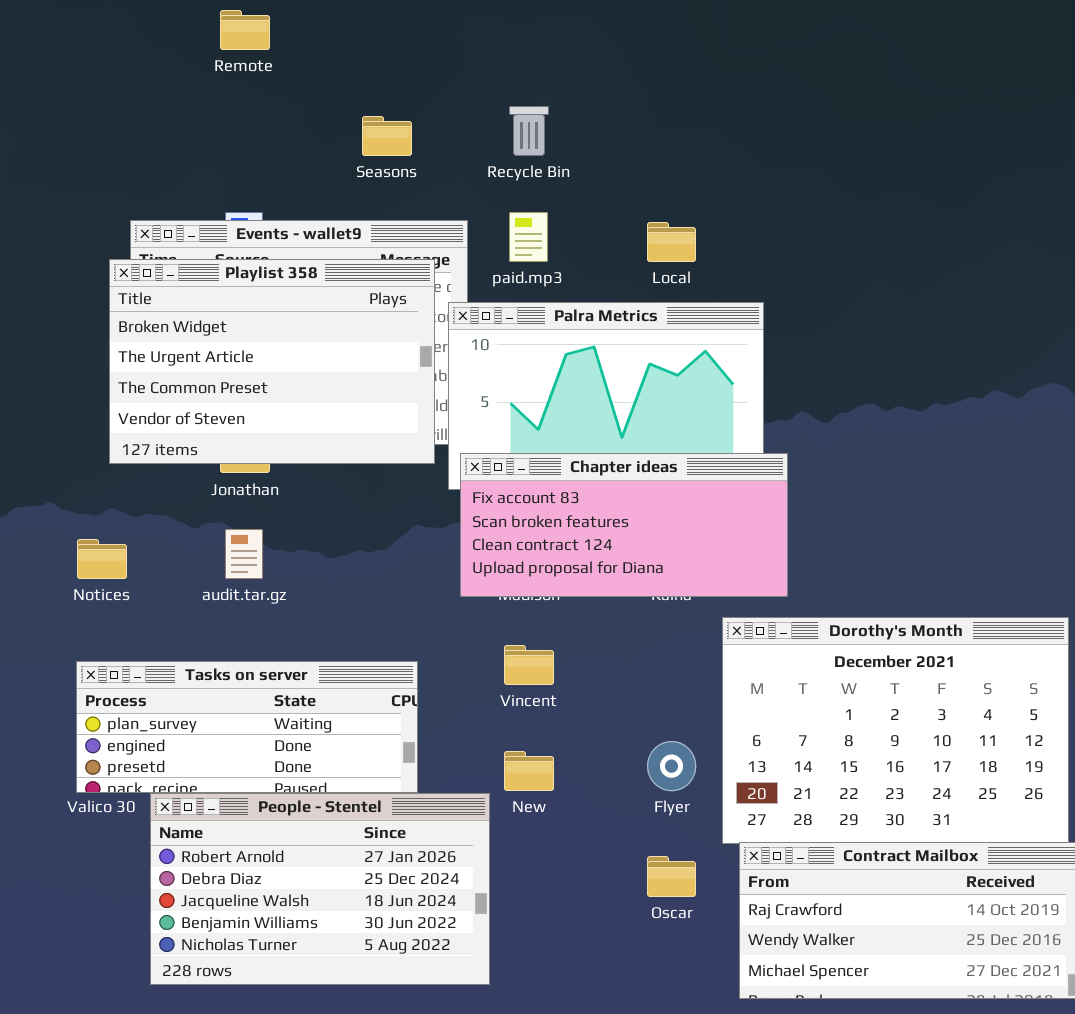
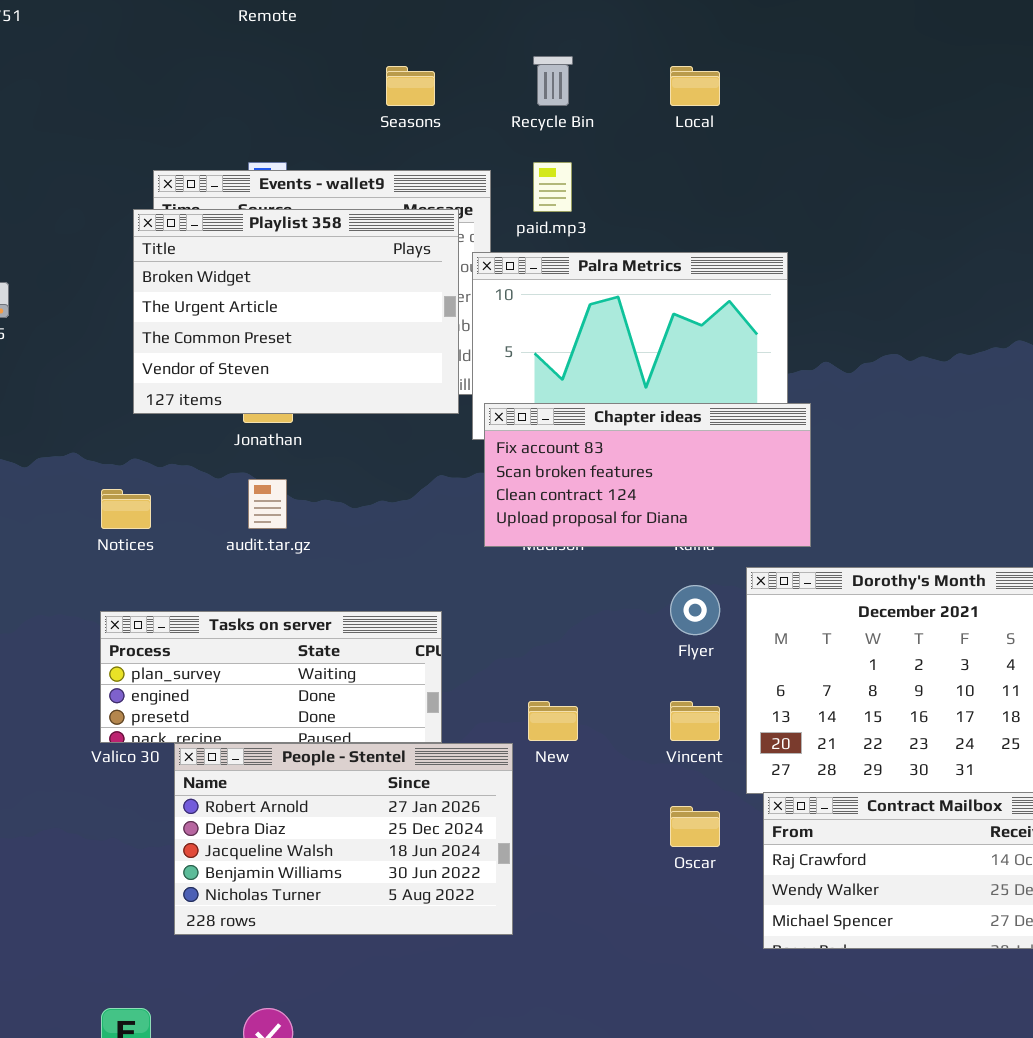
Local: [647,222,696,262] -> [670,66,720,106], moved
Vincent: [504,645,554,685] -> [670,701,720,741], moved
Flyer: [647,741,696,791] -> [670,585,720,635], moved

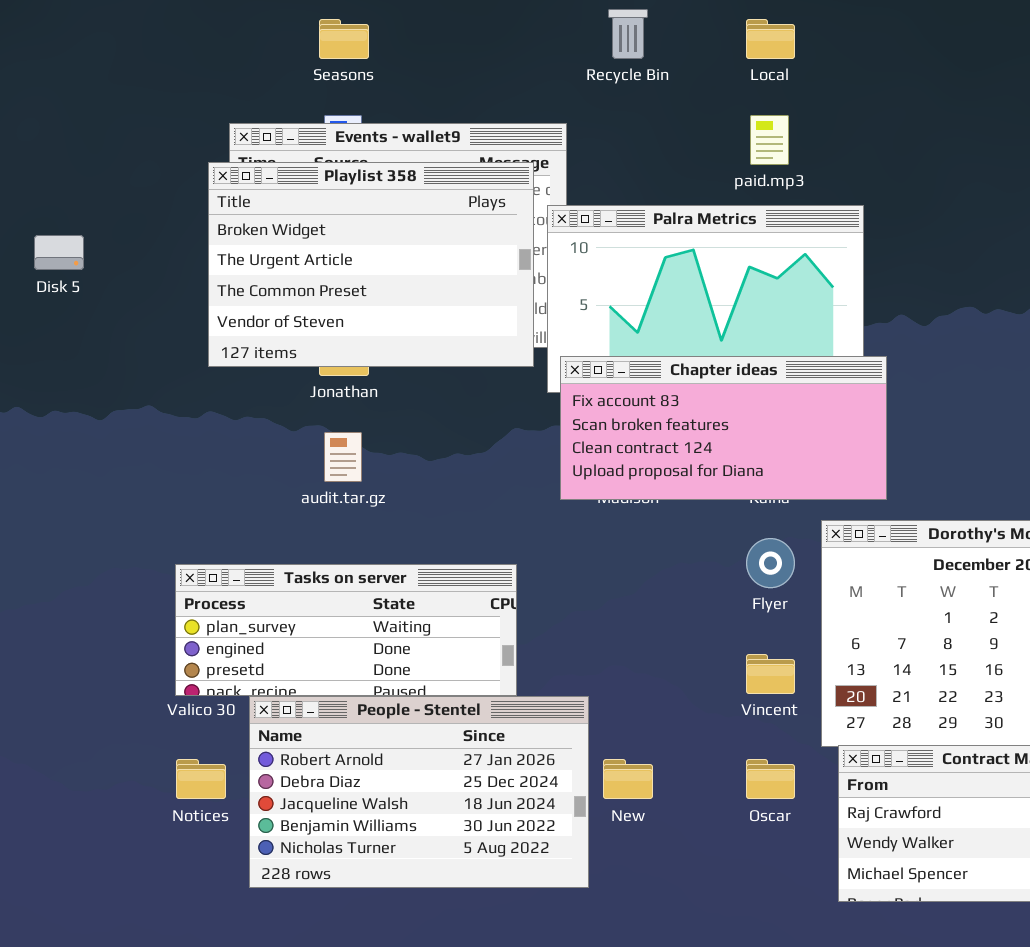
Seasons: [386,66,435,106] -> [319,19,369,59], moved
paid.mp3: [533,162,572,212] -> [750,115,789,165], moved
Notices: [101,489,151,529] -> [176,759,226,799], moved
New: [528,701,578,741] -> [603,759,653,799], moved

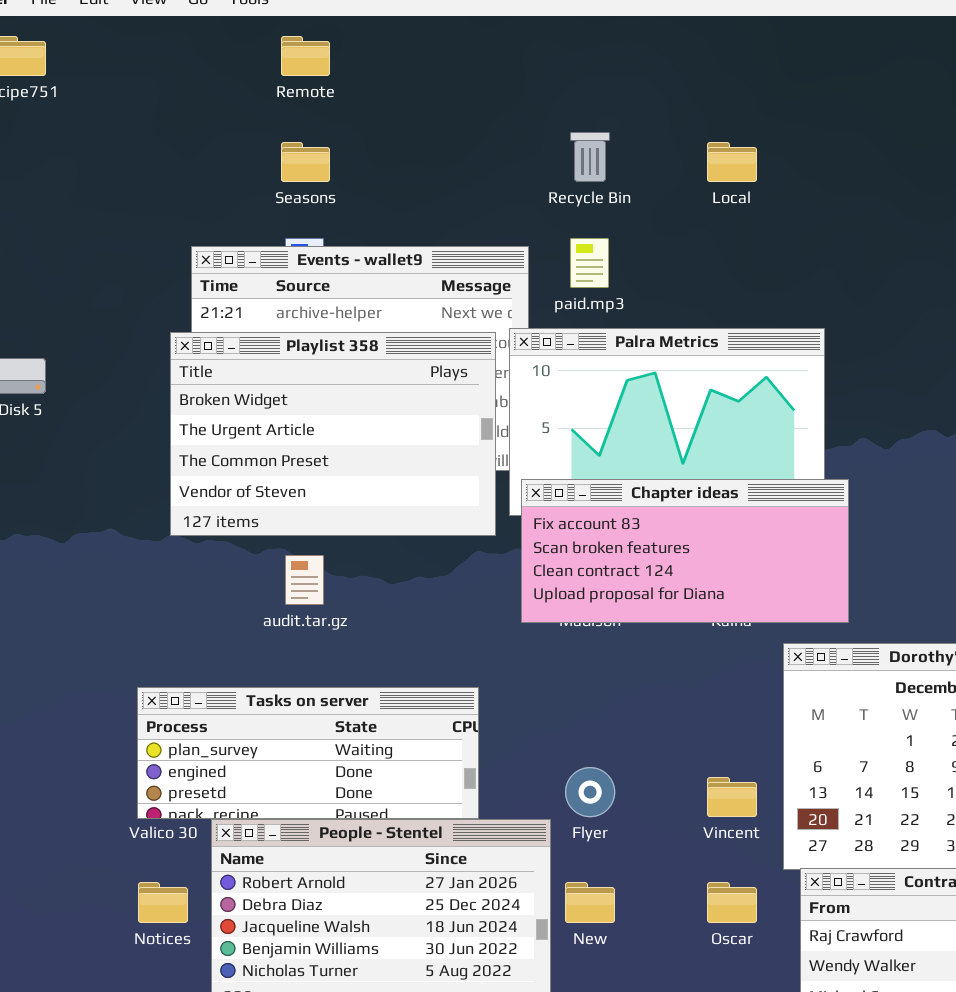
paid.mp3: [750,115,789,165] -> [570,238,609,288], moved
Playlist 358: [208,162,534,367] -> [170,332,496,536], moved
Flyer: [746,538,795,588] -> [565,767,615,817], moved

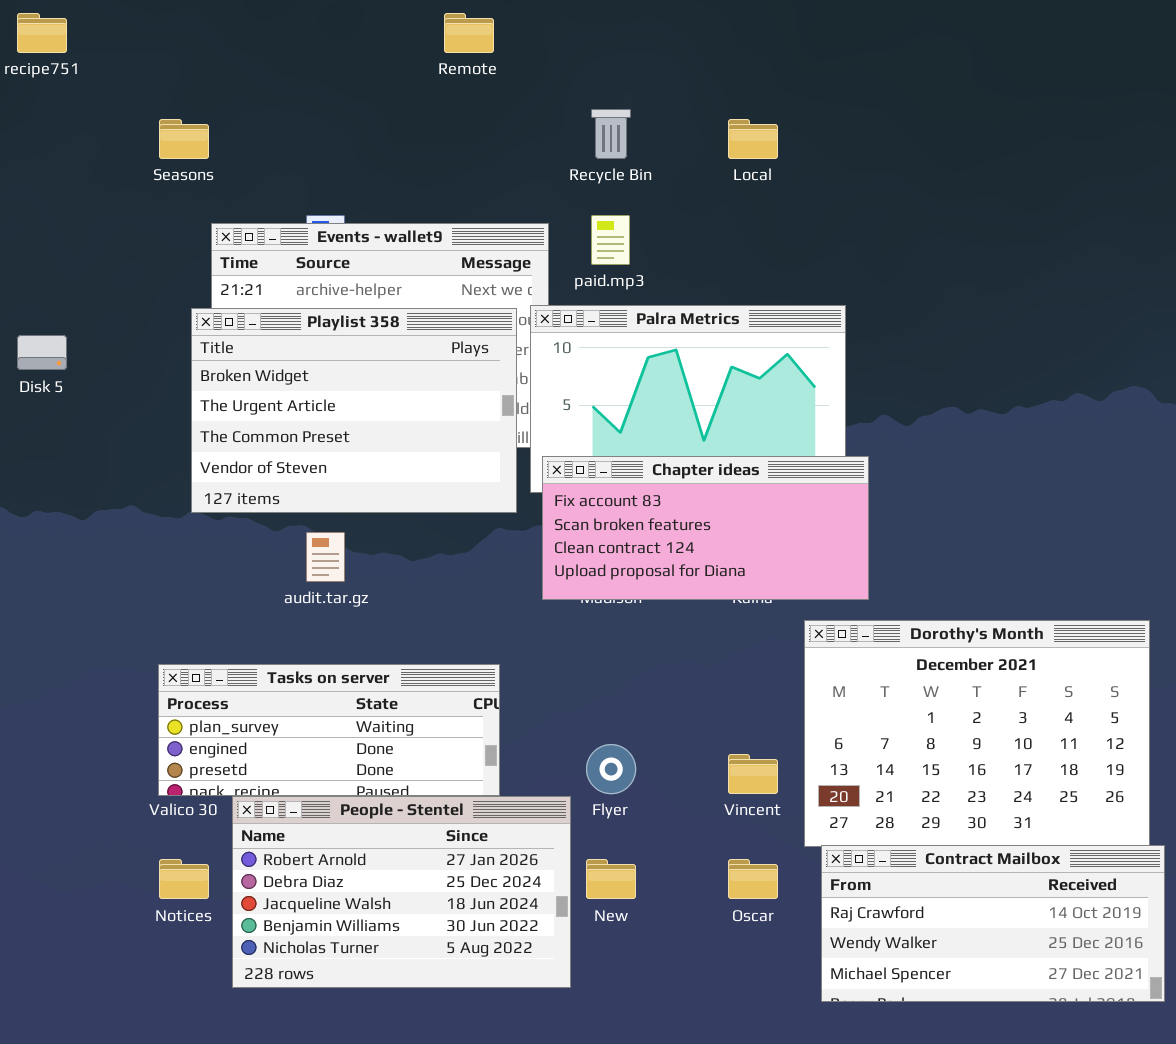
Remote: [281,36,330,76] -> [444,13,494,53], moved
Seasons: [281,142,330,182] -> [159,119,209,159], moved

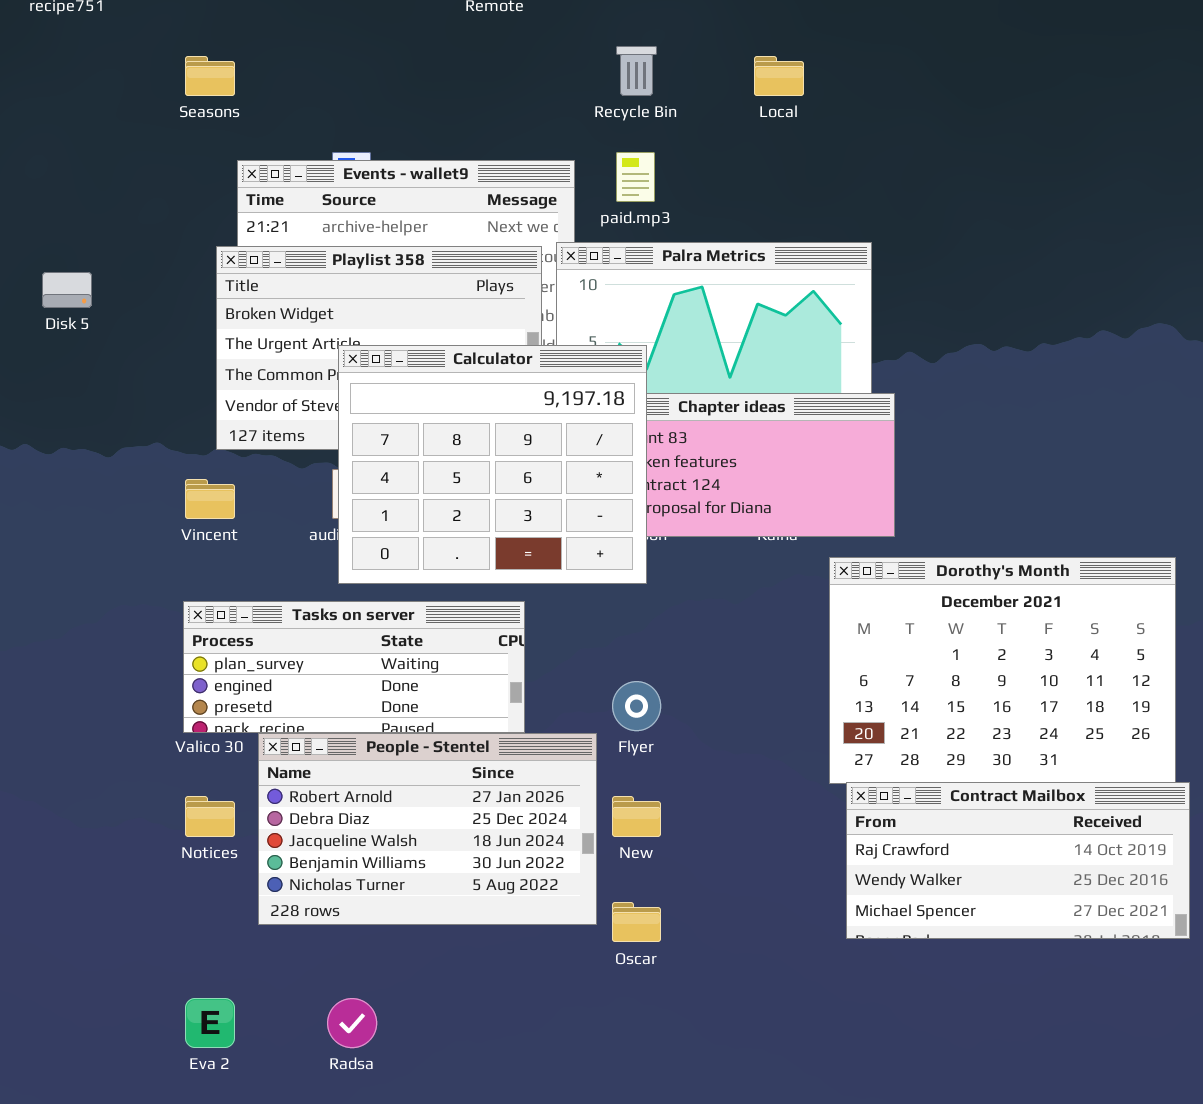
Calculator: none -> [338,345,647,584], opened
Vincent: [728,754,778,794] -> [185,479,235,519], moved
Oscar: [728,859,778,899] -> [612,902,661,942], moved

